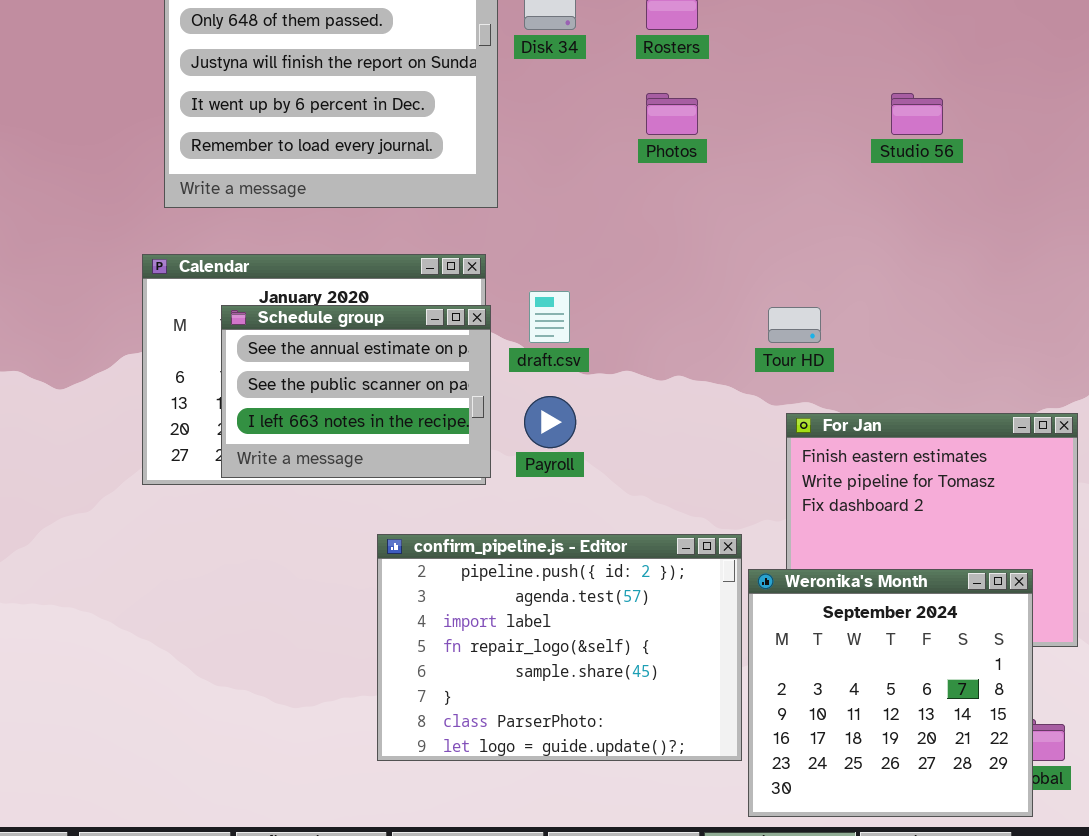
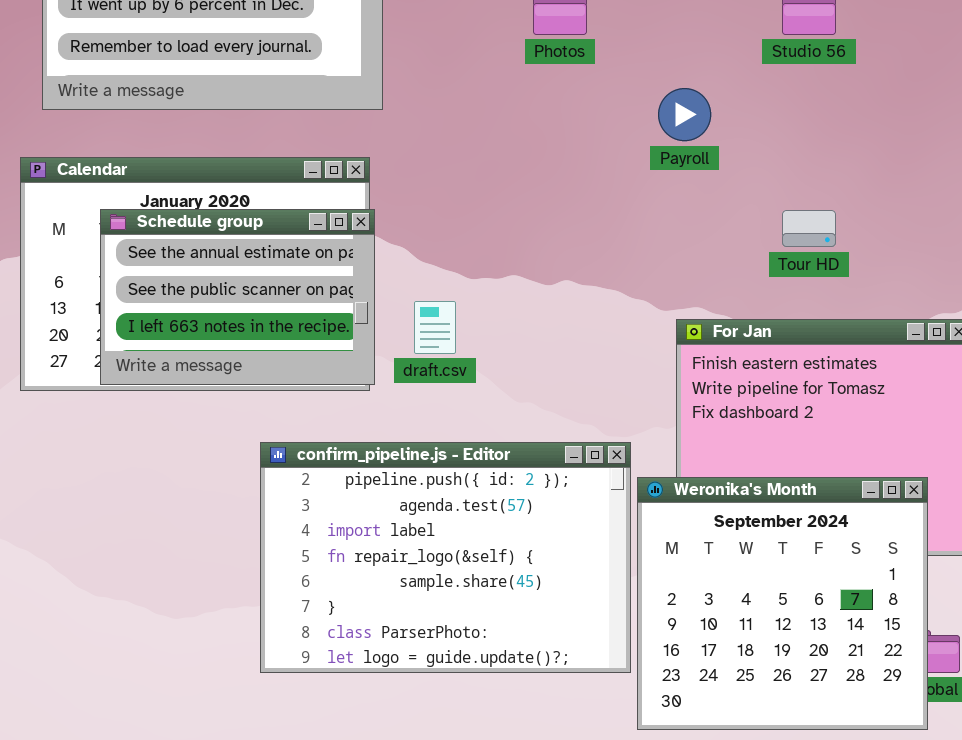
draft.csv: [529,291,570,343] -> [414,301,456,354], moved
Tour HD: [768,307,821,343] -> [782,210,836,247], moved
Payroll: [524,396,576,448] -> [658,88,711,141], moved

